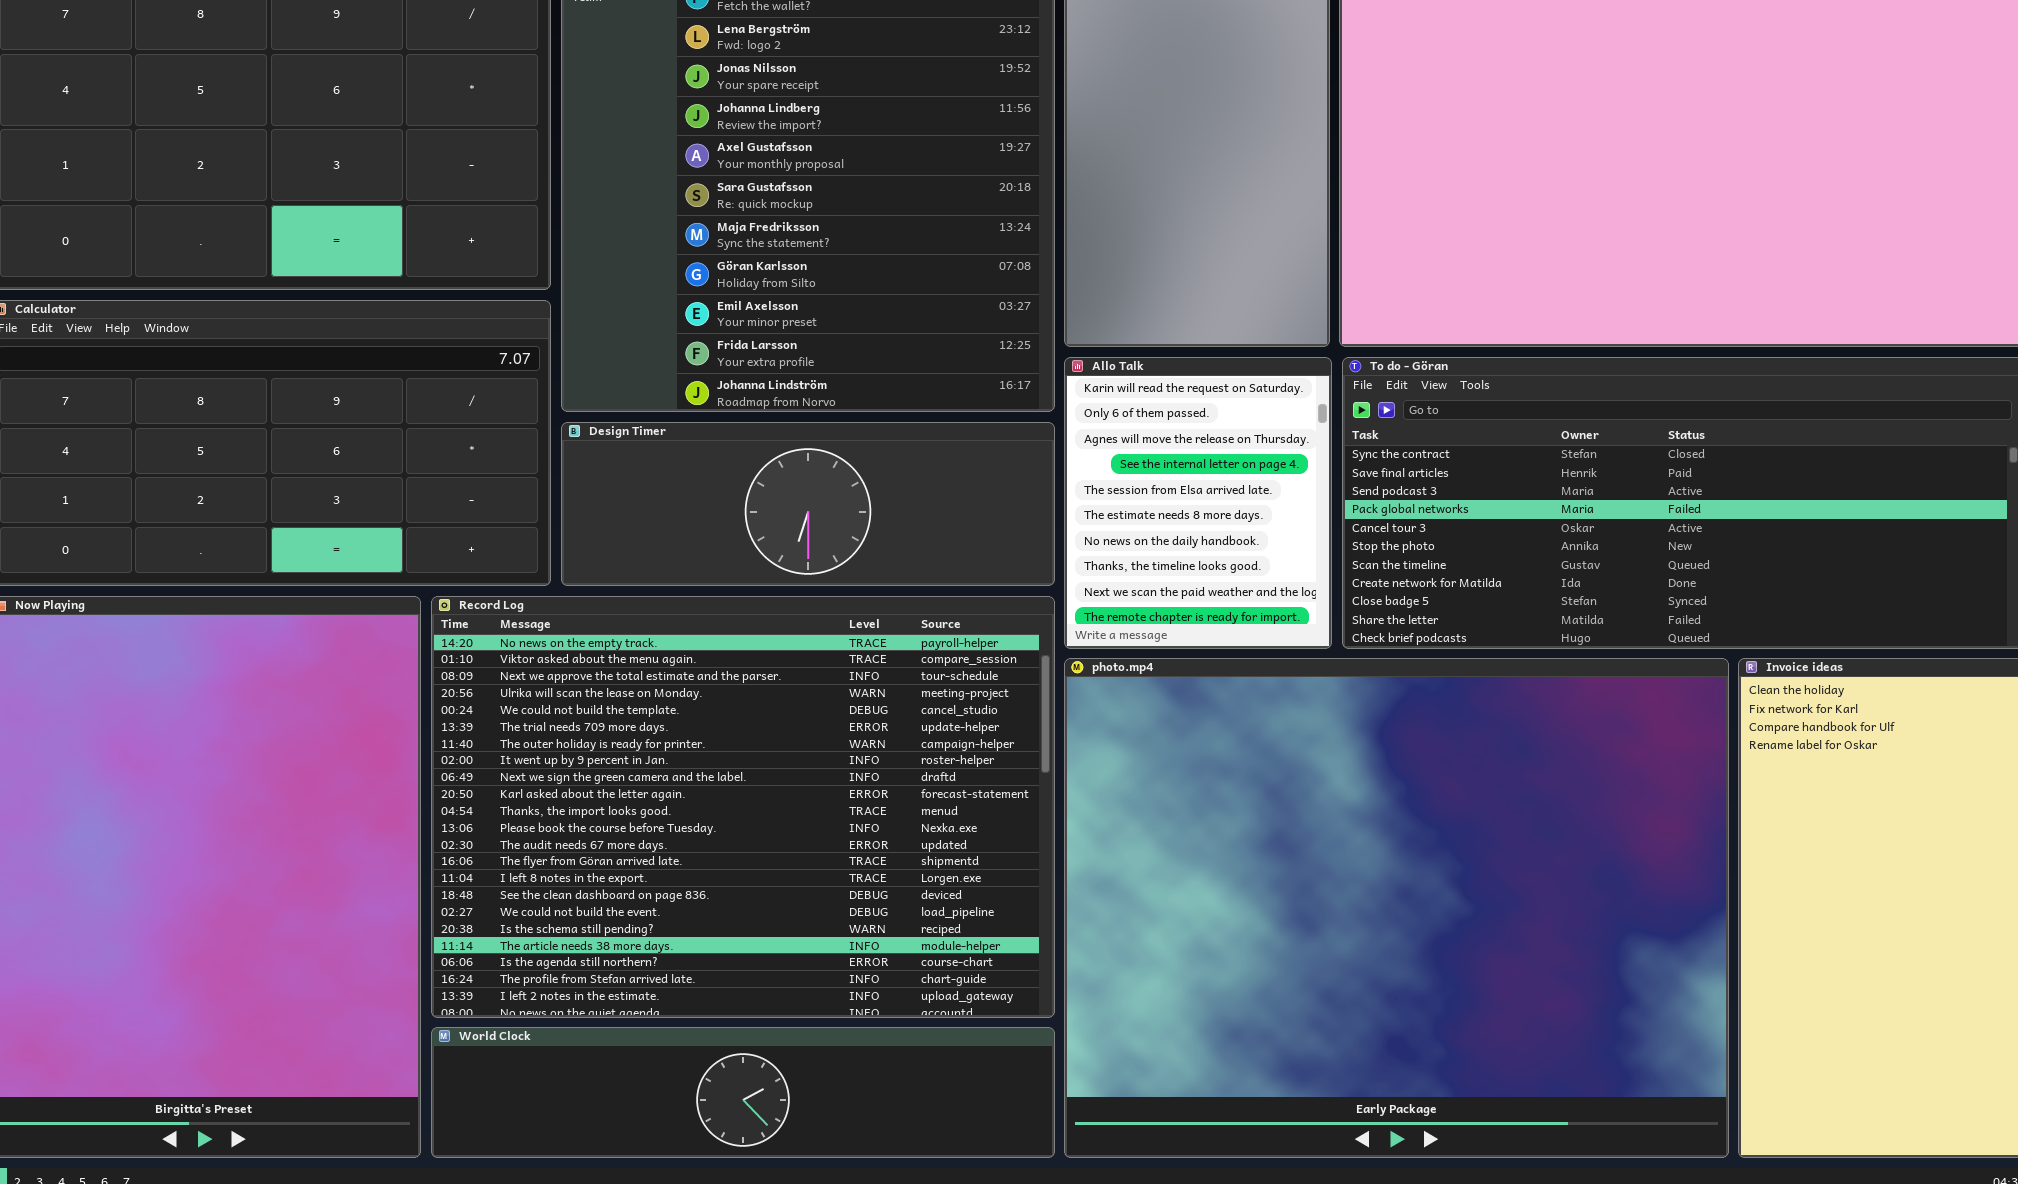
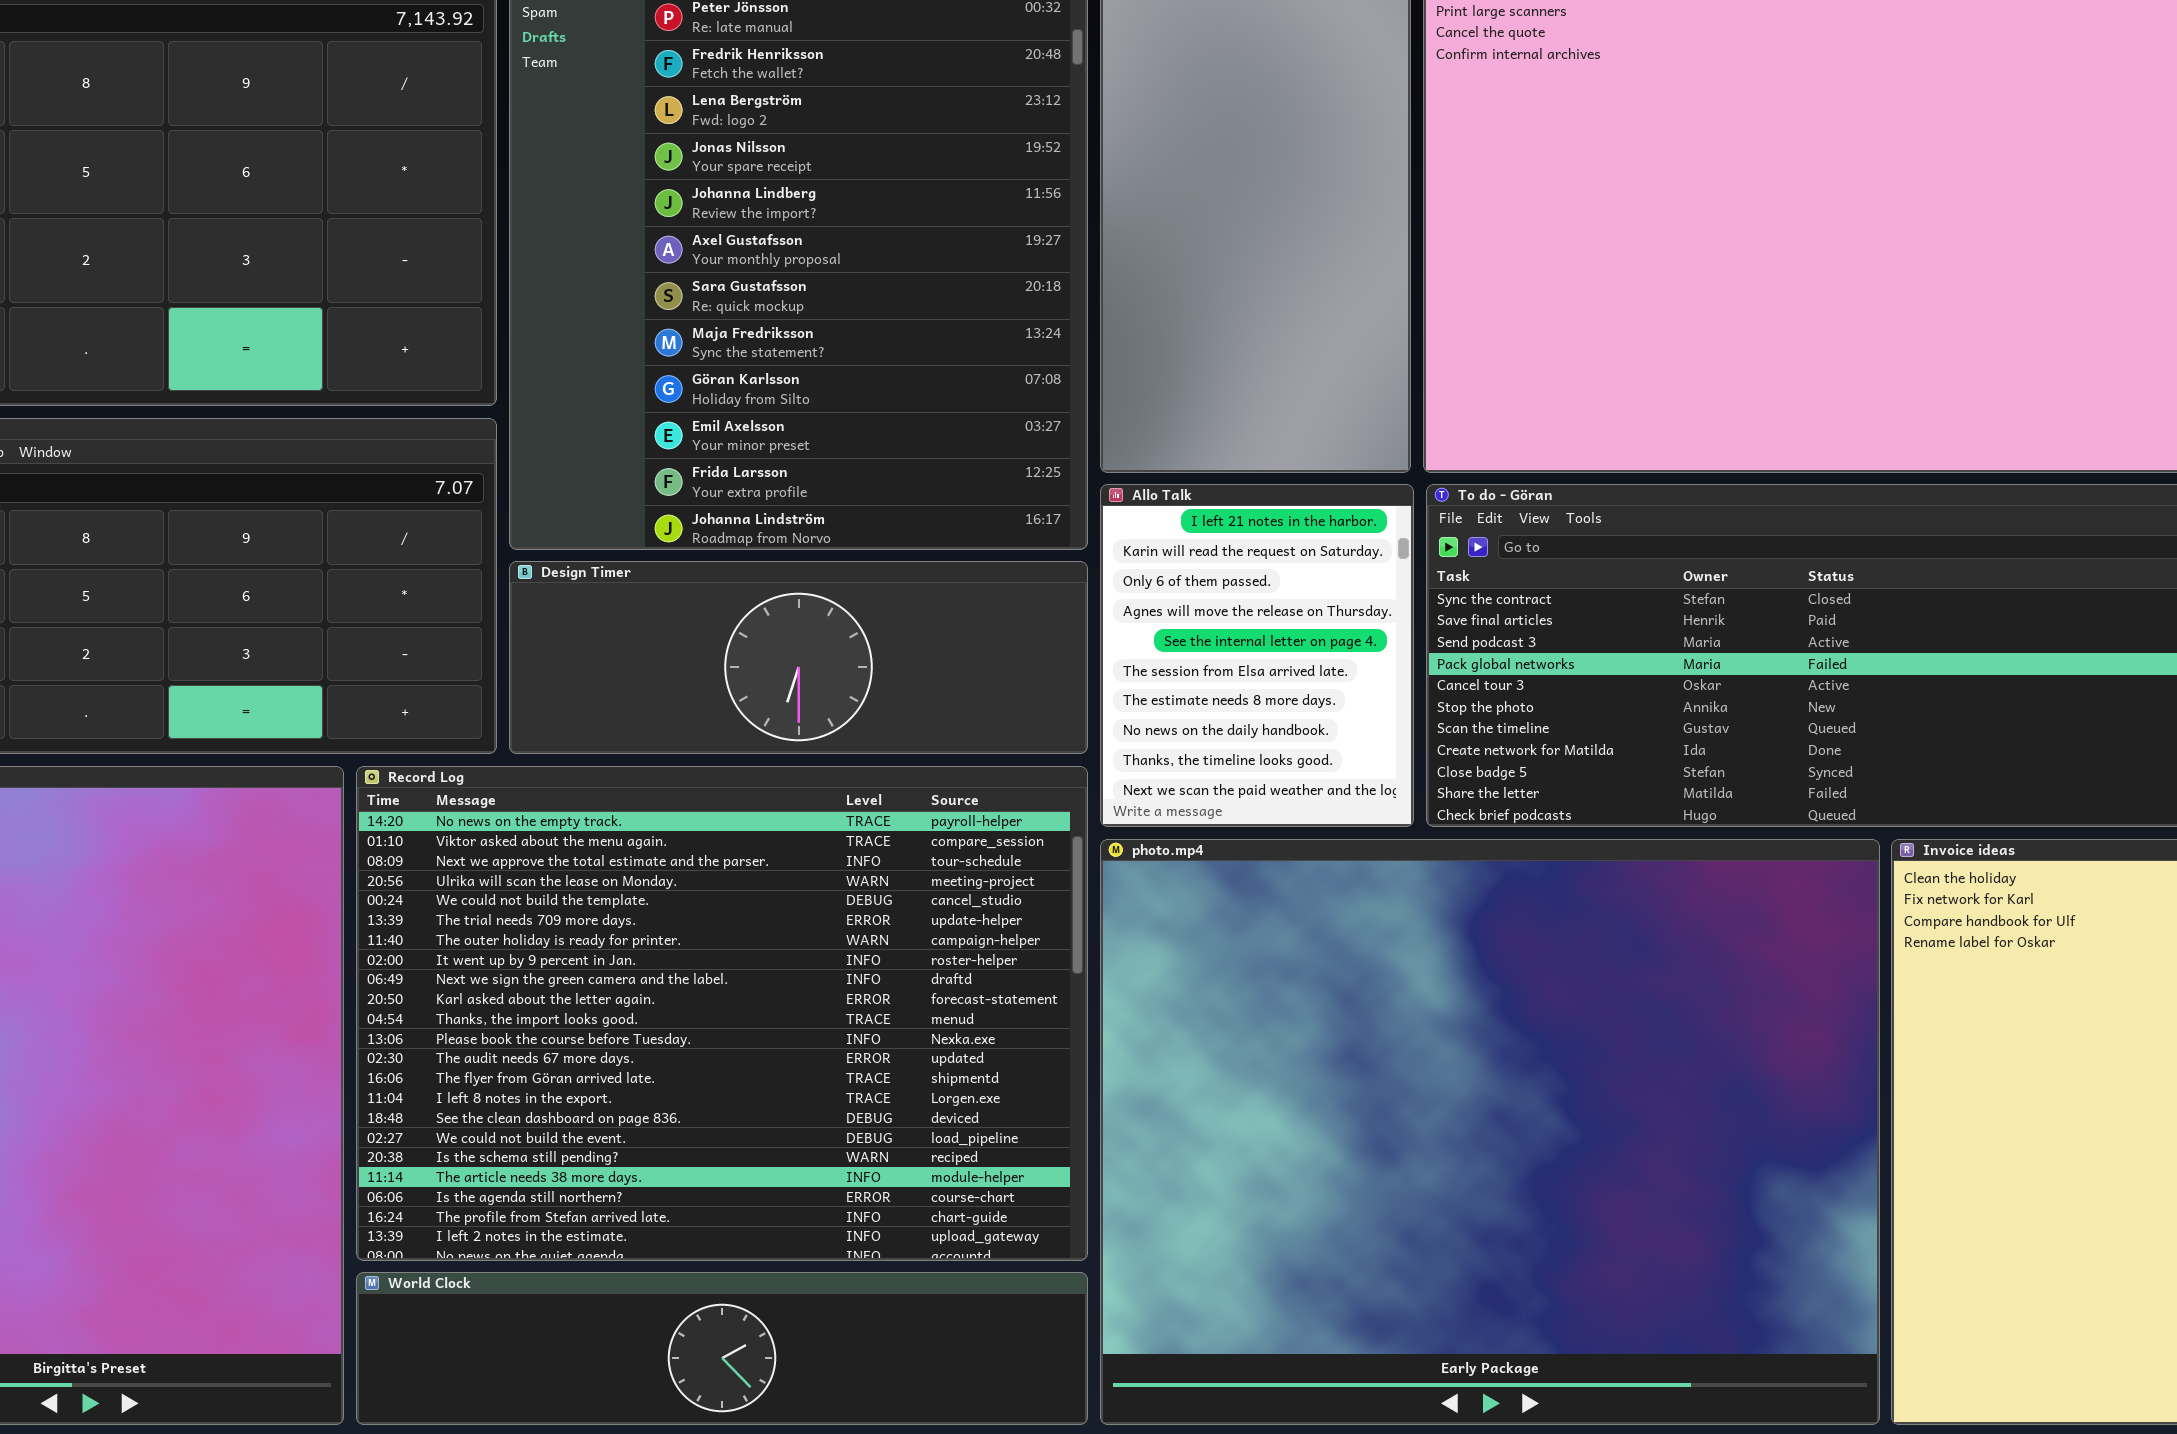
Allo Talk: [1064,357,1332,649] -> [1100,484,1414,827], scrolled up 1 row

